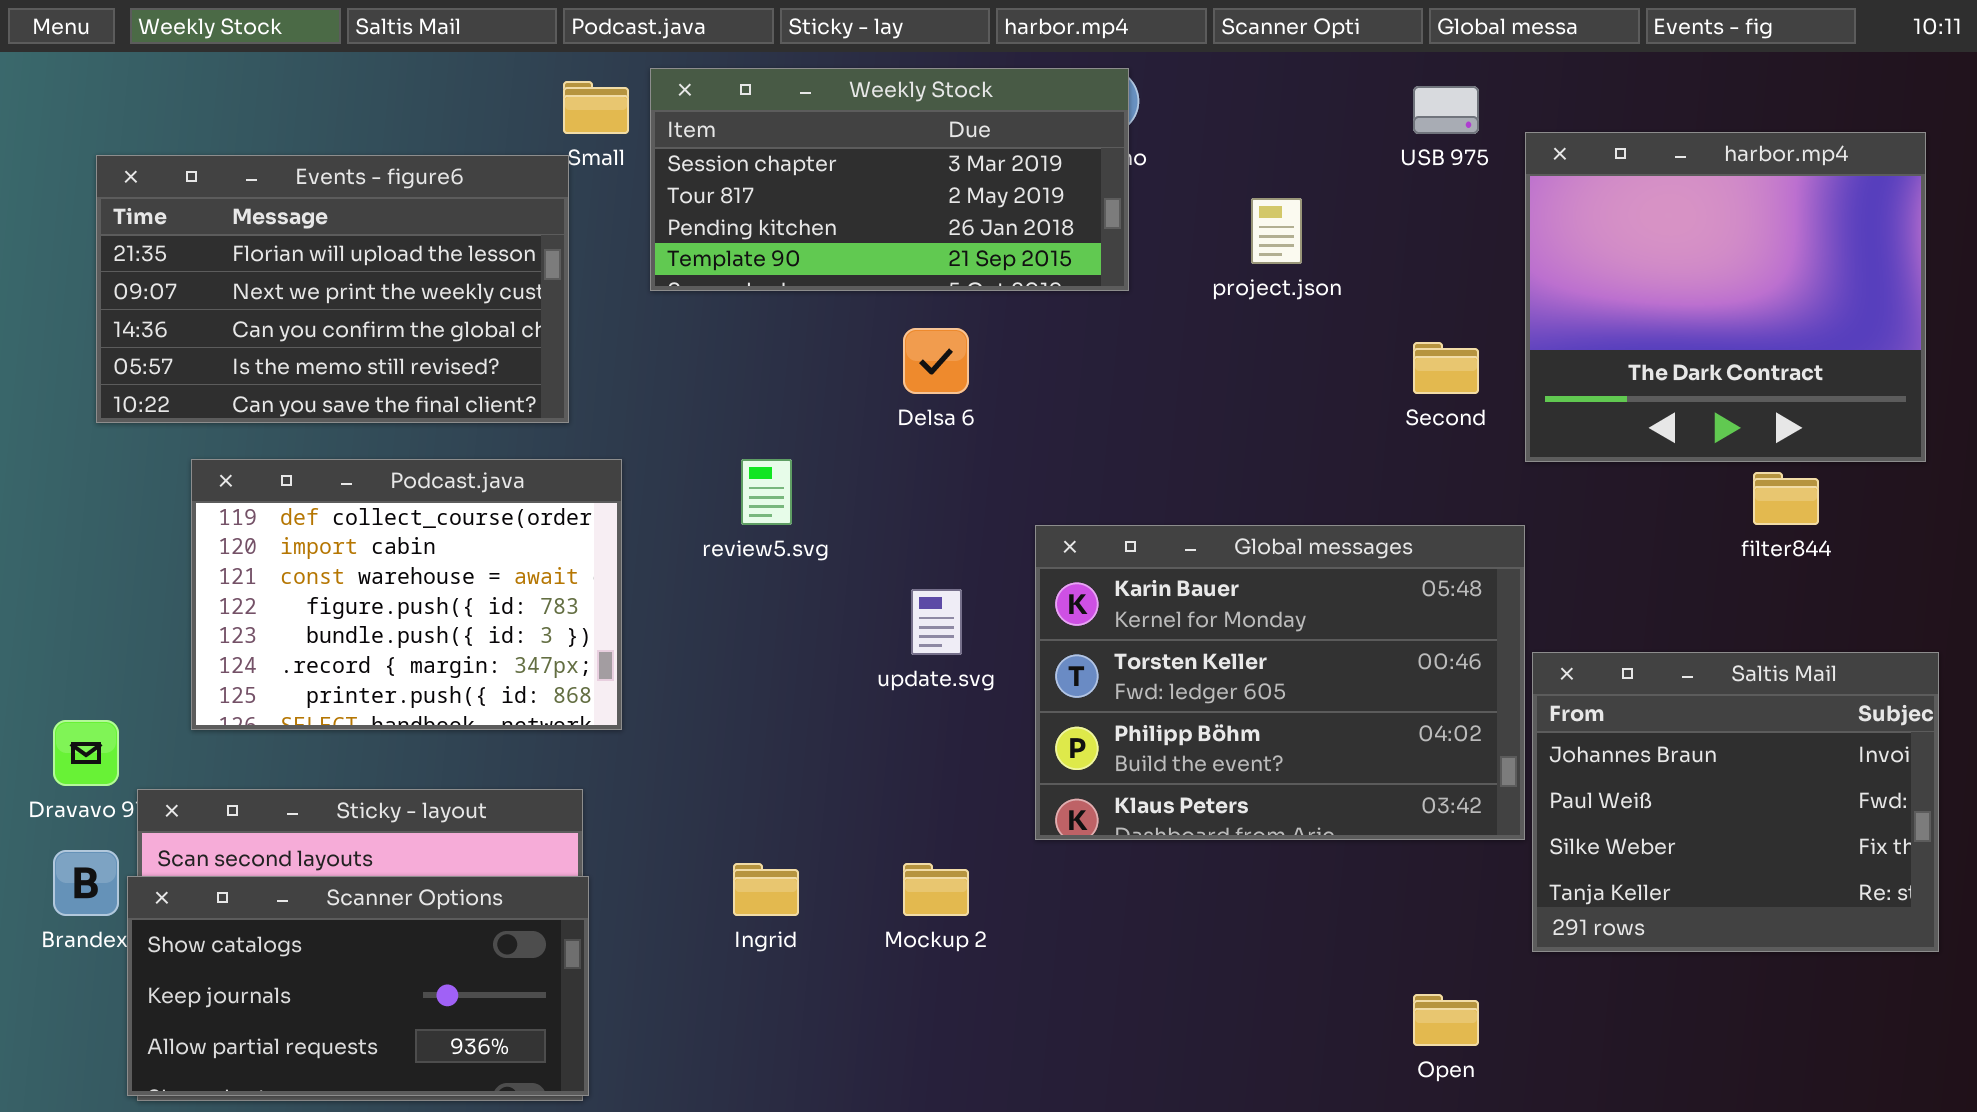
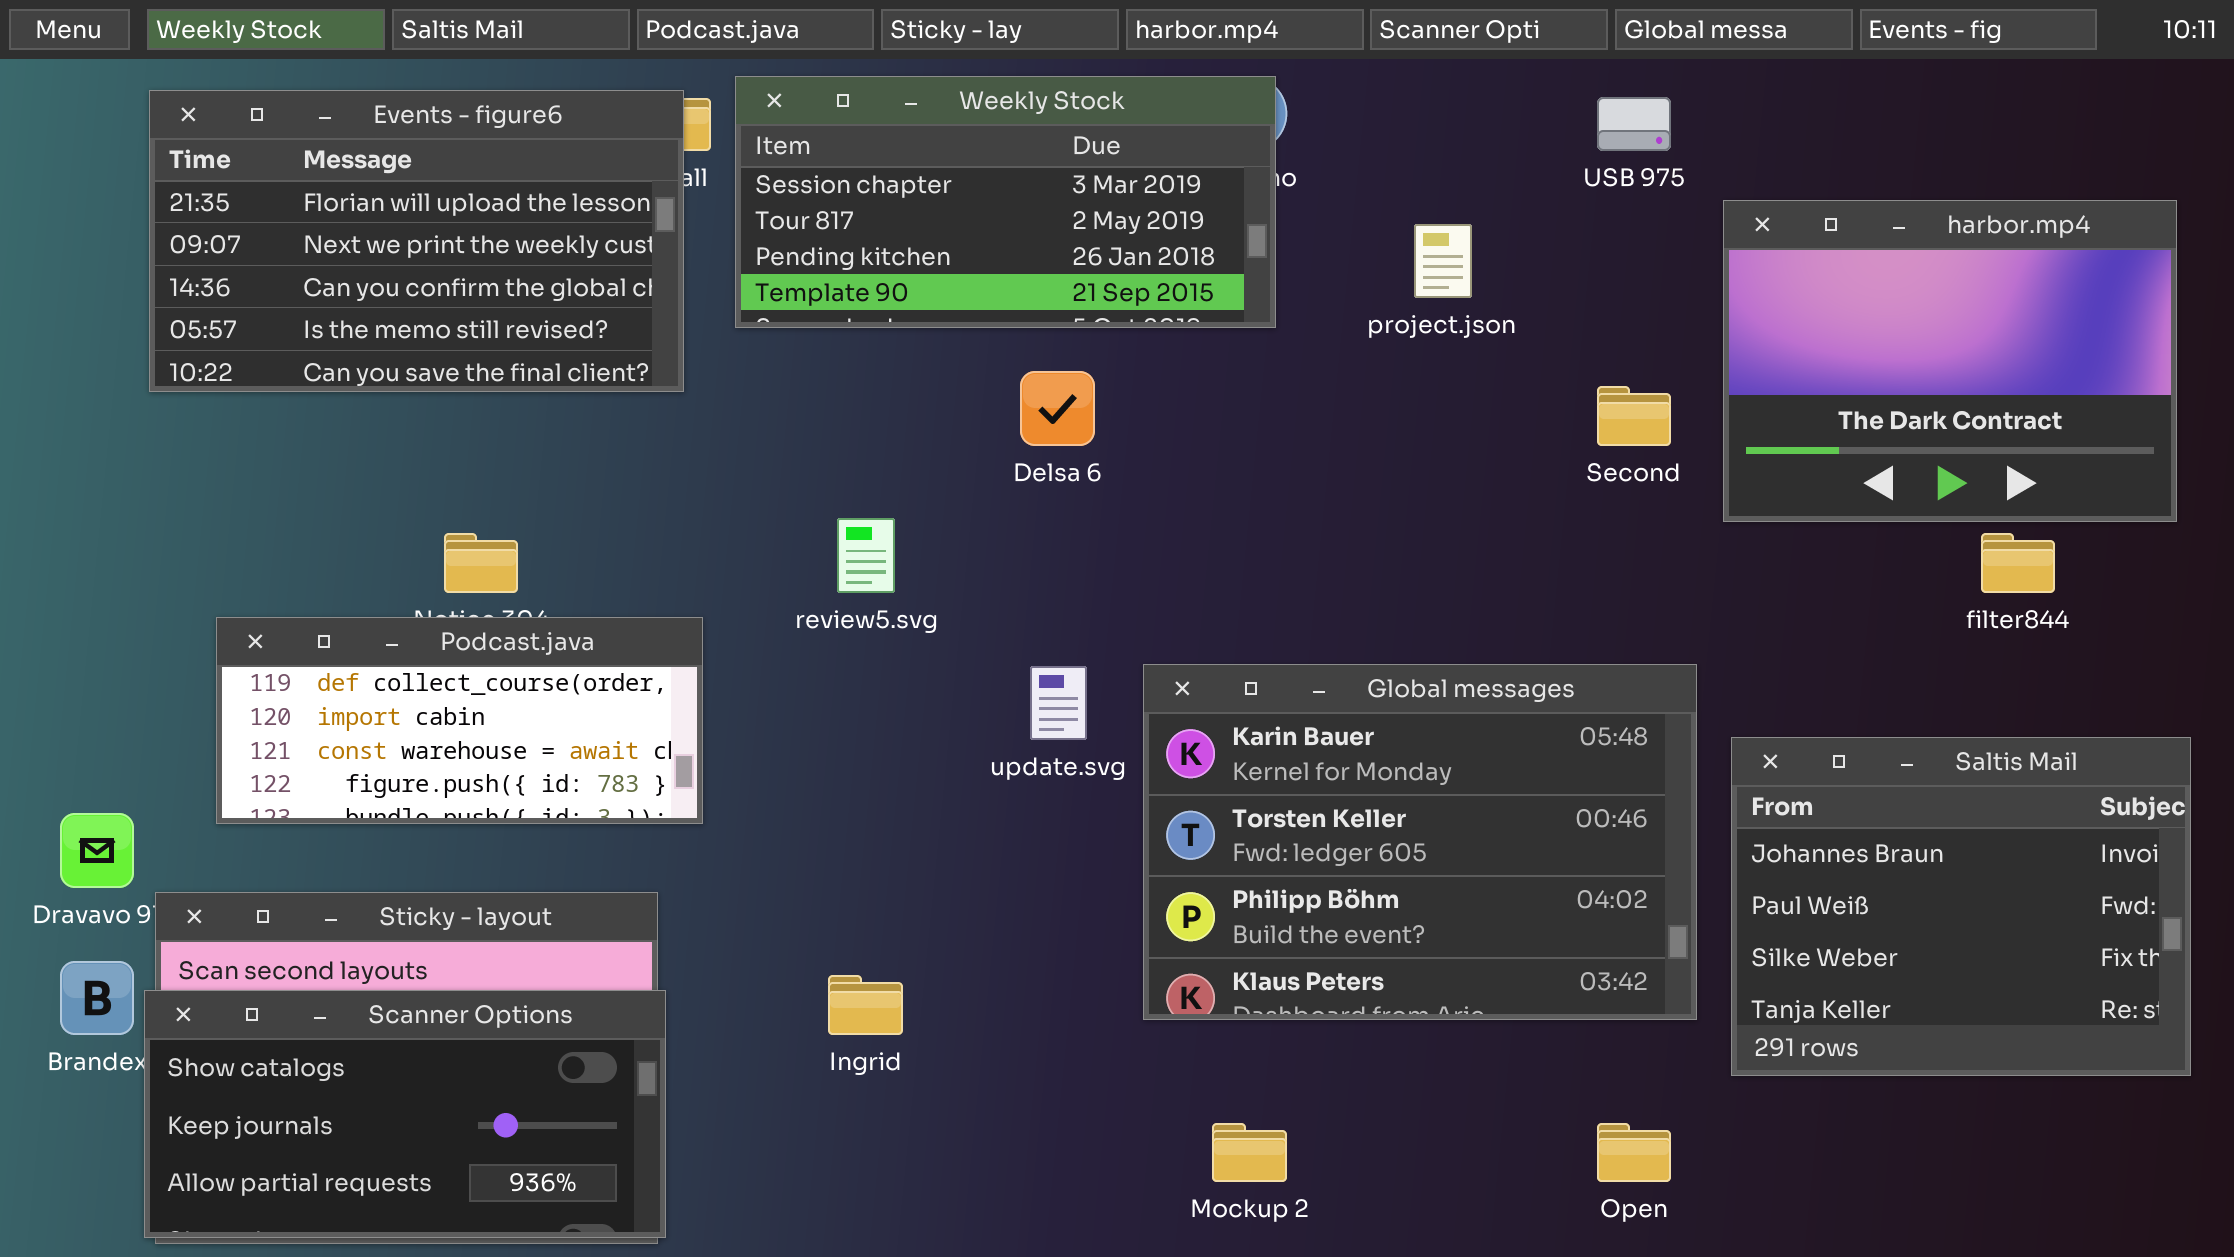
harbor.mp4: [1525,132,1926,462] -> [1723,200,2177,522], resized
Events - figure6: [96,155,569,423] -> [149,90,684,392], moved
Podcast.java: [191,459,622,730] -> [216,617,703,824], resized
Global messages: [1035,525,1525,840] -> [1143,664,1697,1020], moved
Mockup 2: [903,863,969,916] -> [1212,1123,1287,1182], moved

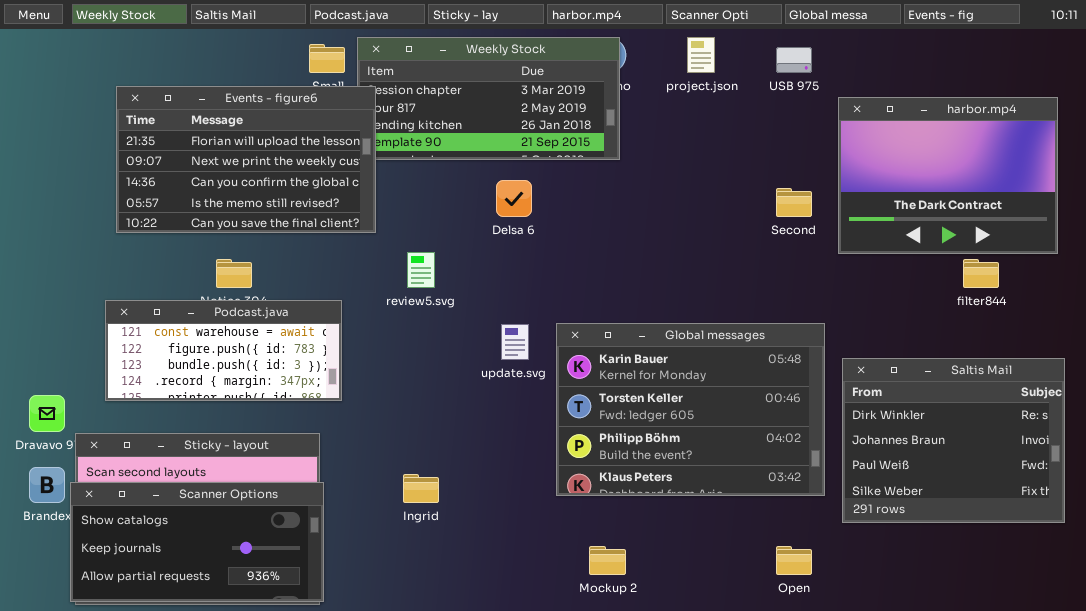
Events - figure6: [149,90,684,392] -> [116,86,376,233], moved
project.json: [1414,224,1472,298] -> [687,37,715,73], moved
Podcast.java: [216,617,703,824] -> [105,300,342,401], scrolled down 2 rows
Saltis Mail: [1731,737,2191,1076] -> [842,358,1065,523], scrolled up 1 row

